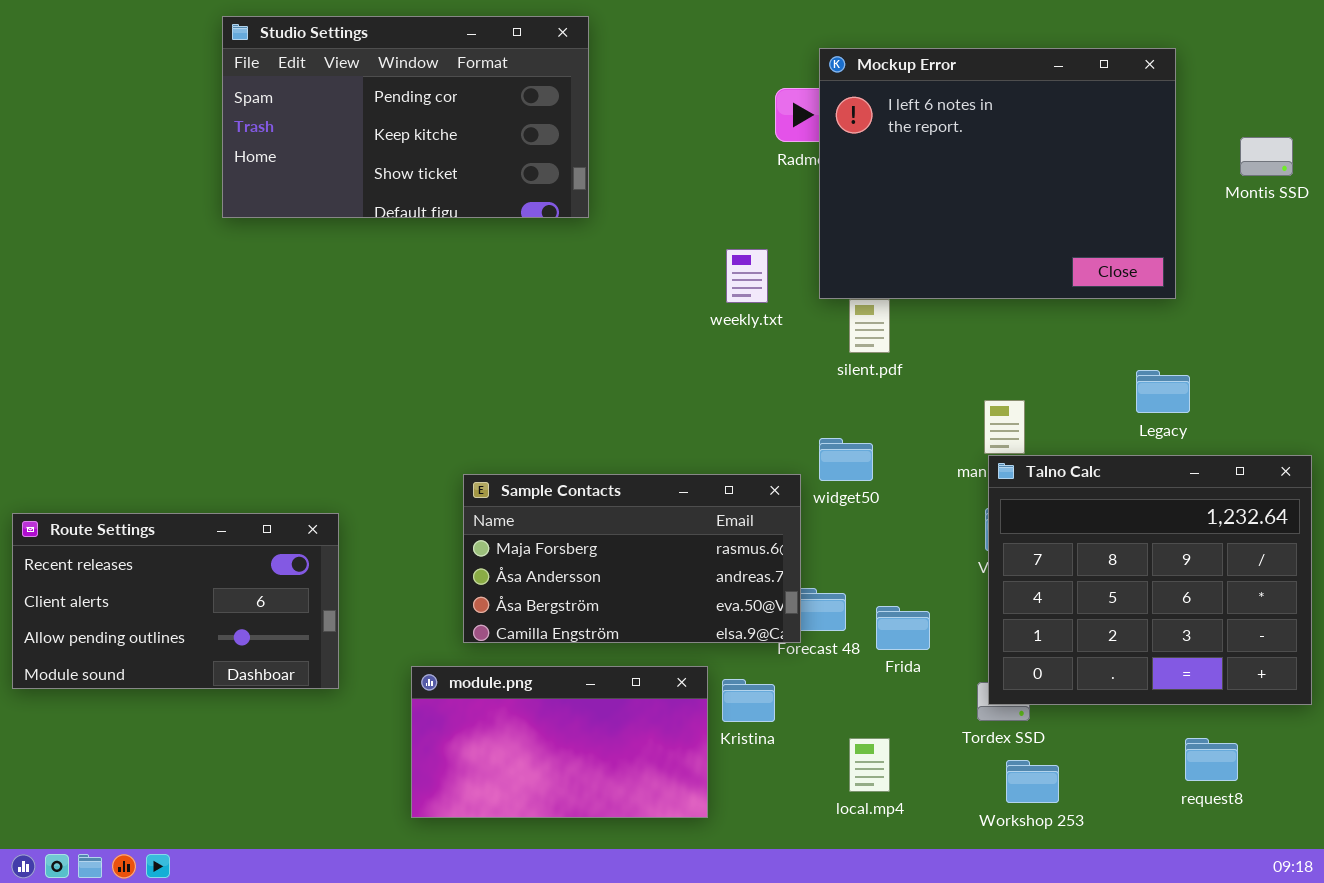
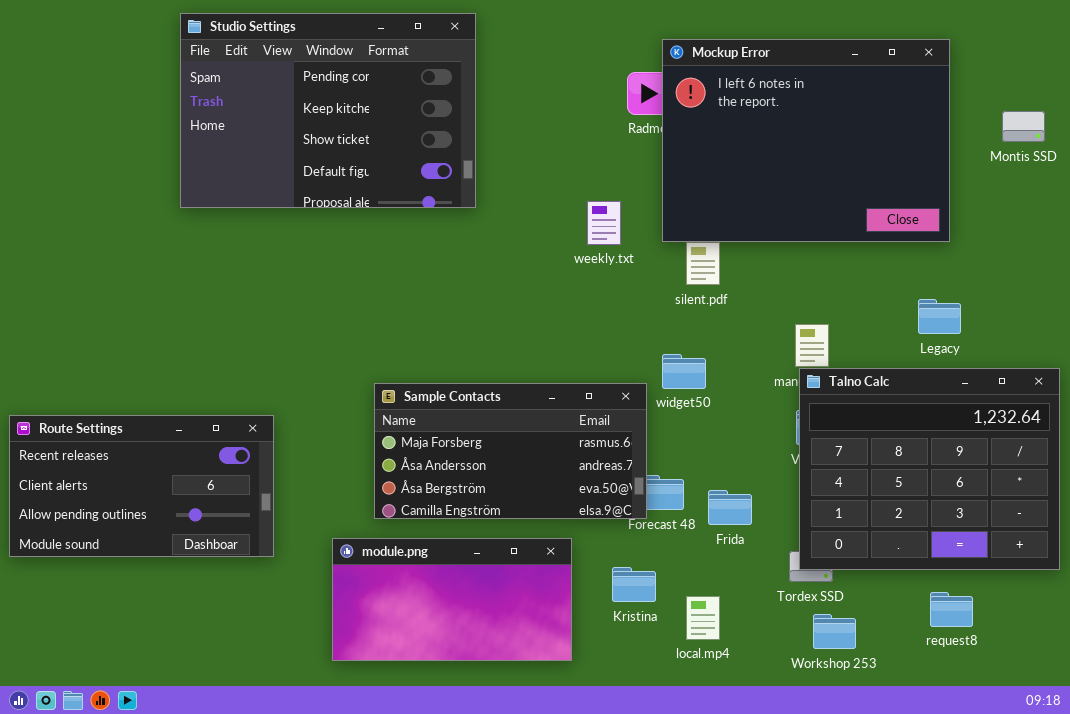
Studio Settings: [222,16,589,218] -> [180,13,476,208], resized
Kristina: [722,679,775,722] -> [612,567,656,602], moved
request8: [1185,738,1238,781] -> [930,592,973,627], moved

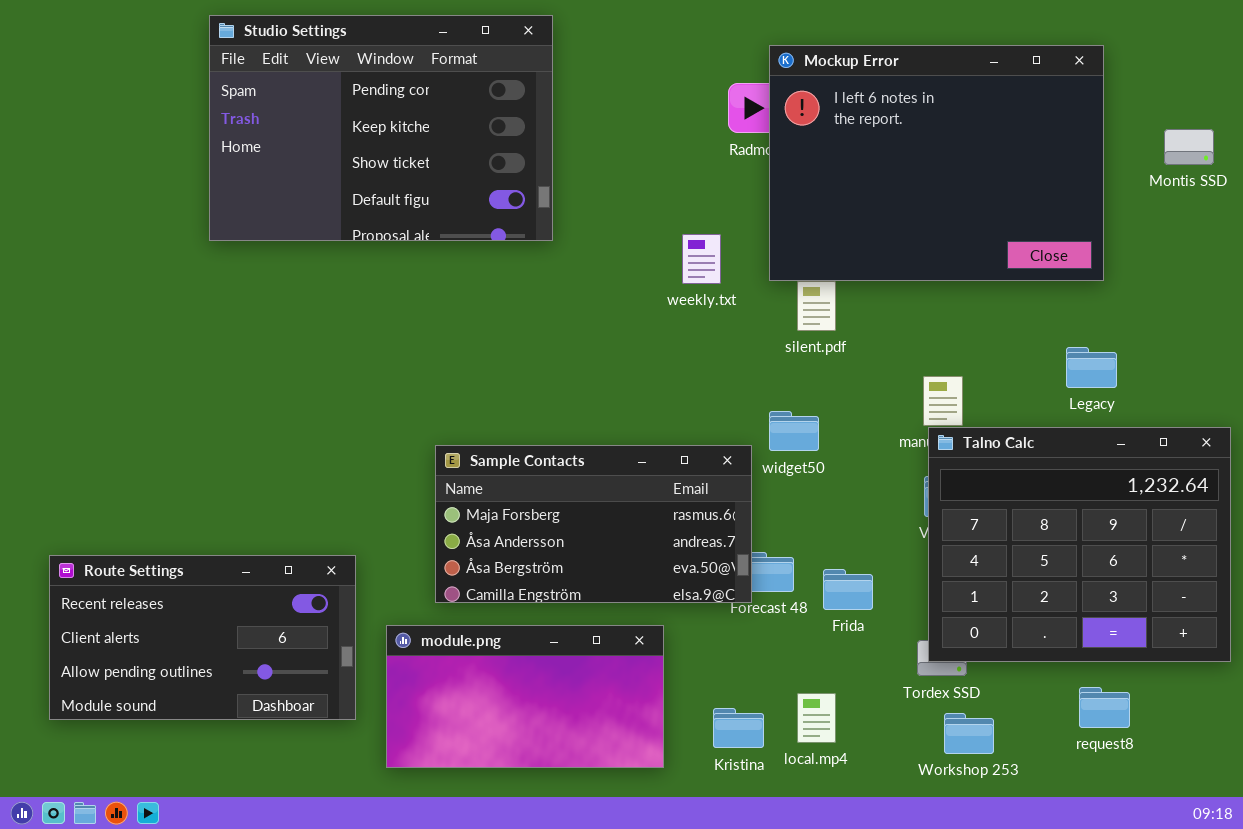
Route Settings: [9,415,274,557] -> [49,555,356,720], moved
Kristina: [612,567,656,602] -> [713,708,764,748], moved

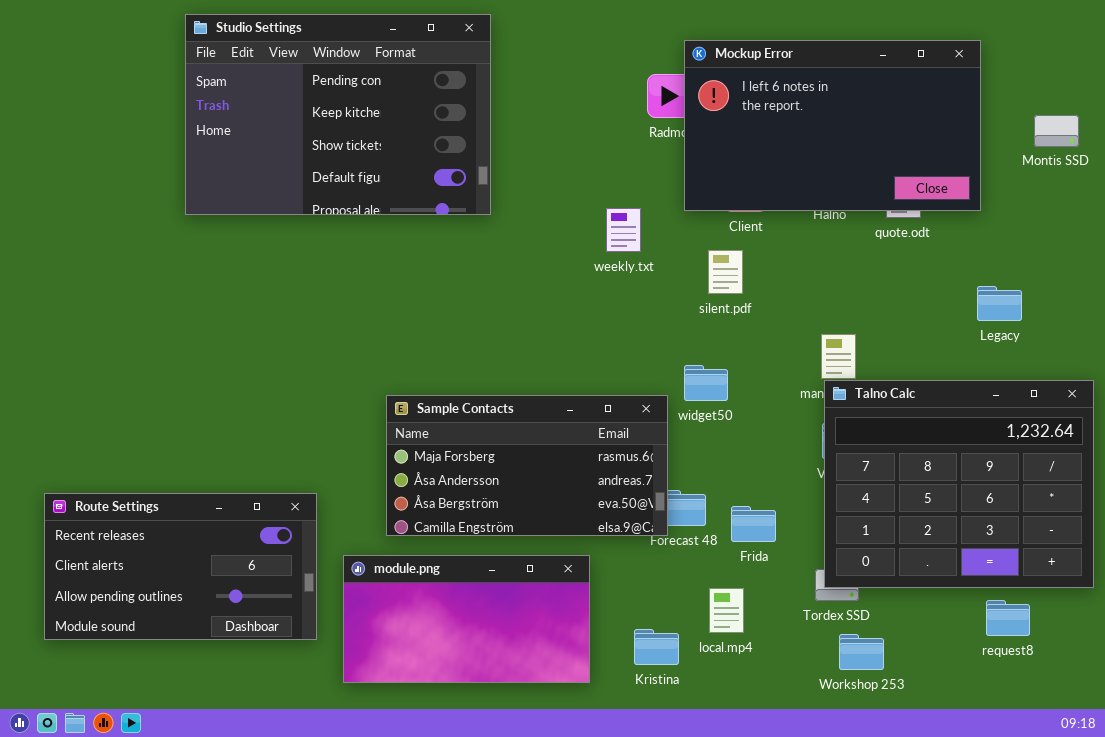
Mockup Error: [769,45,1104,281] -> [684,40,981,211], resized
Legacy: [1066,347,1117,388] -> [977,286,1022,321], moved
request8: [1079,687,1130,728] -> [986,600,1030,636], moved
local.mp4: [797,693,836,743] -> [709,588,744,633], moved

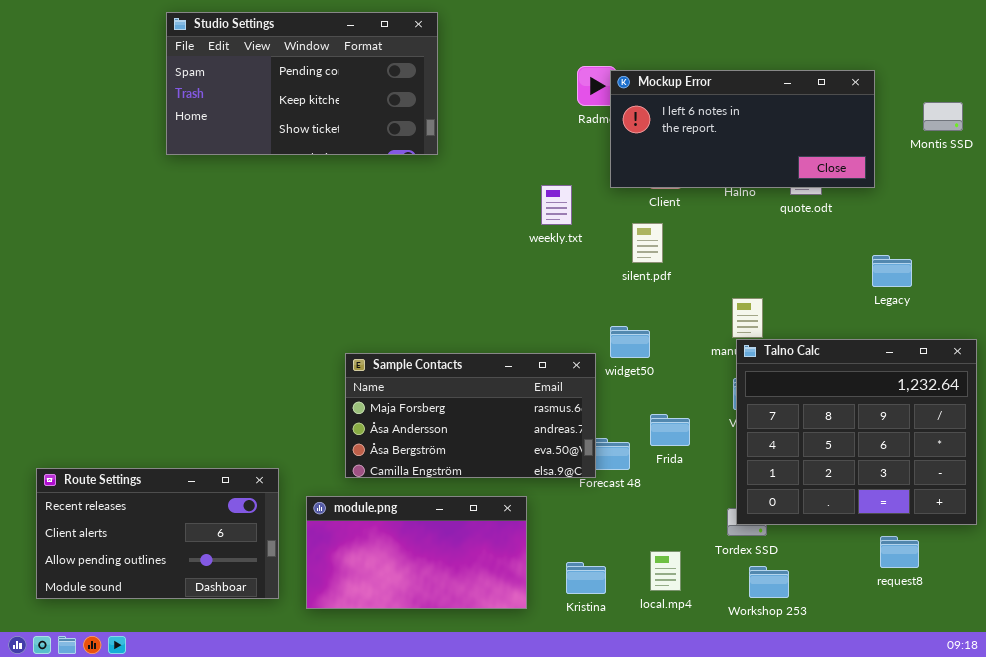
Studio Settings: [185,14,491,215] -> [166,12,438,155], resized
Mockup Error: [684,40,981,211] -> [610,70,875,188], resized
Route Settings: [44,493,317,640] -> [36,468,279,599], moved
Frida: [731,506,776,542] -> [650,414,690,446], moved
local.mp4: [709,588,744,633] -> [650,551,681,591], moved

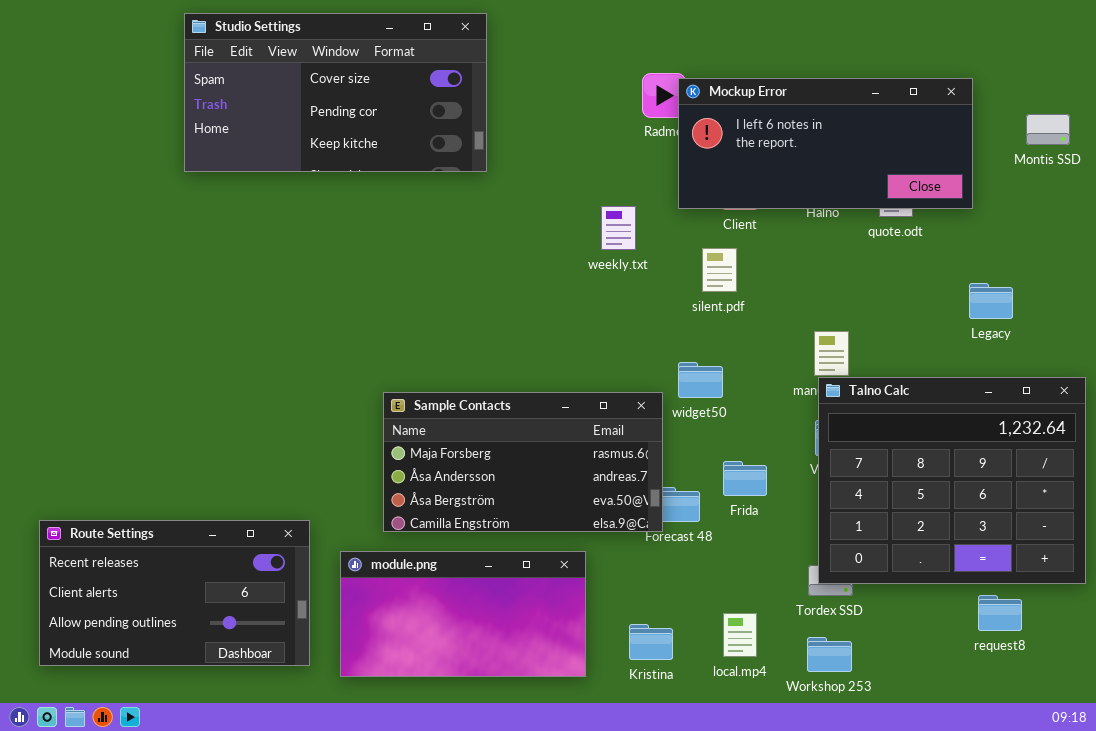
Studio Settings: [166,12,438,155] -> [184,13,487,172], scrolled up 1 row
Workshop 253: [749,566,789,598] -> [807,637,852,672], moved

